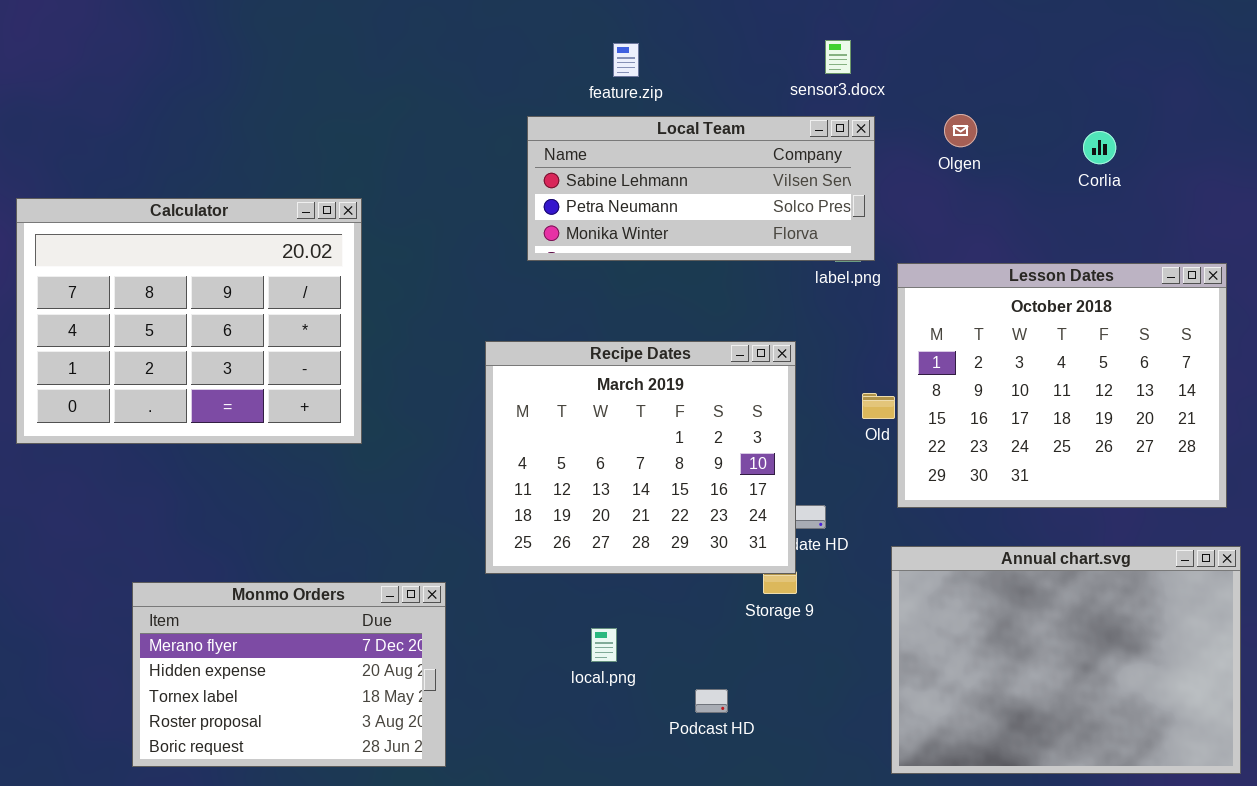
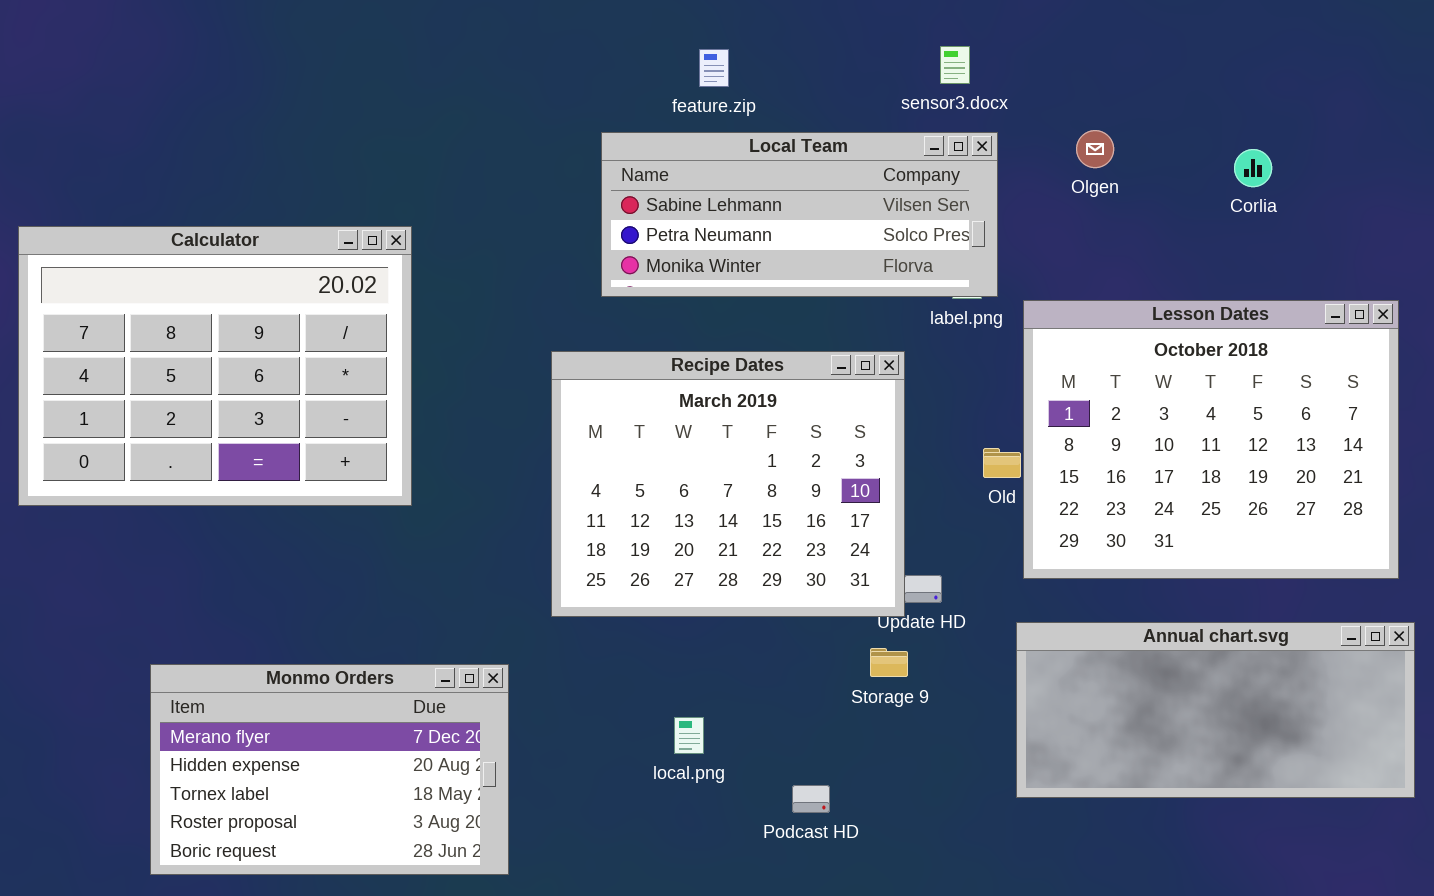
Recipe Dates: [485,341,796,574] -> [551,351,905,617], moved
Annual chart.svg: [891,546,1241,774] -> [1016,622,1415,798], resized

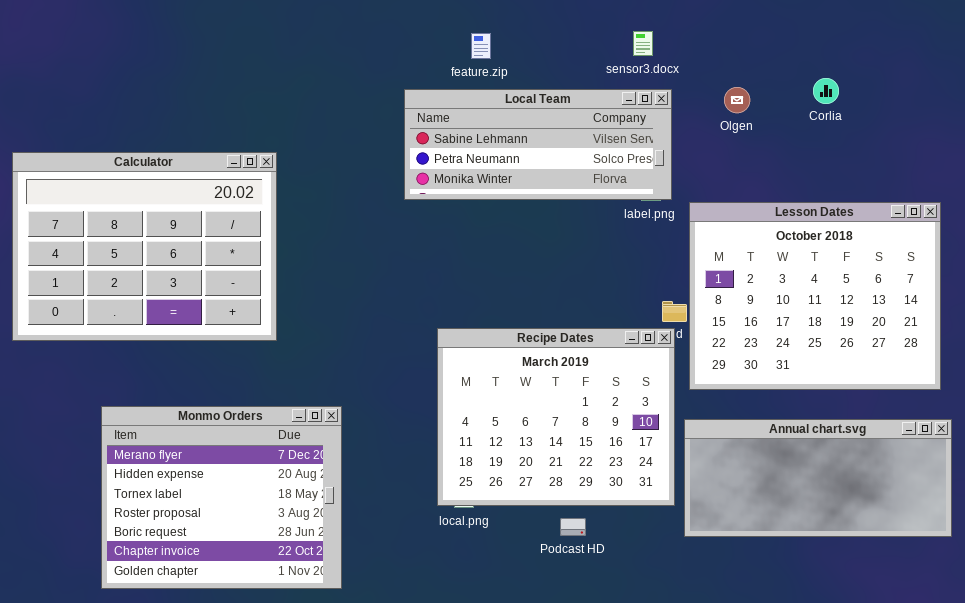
Corlia: [1234,149,1272,187] -> [813,78,839,104], moved
Recipe Dates: [551,351,905,617] -> [437,328,675,506], moved
Monmo Orders: [150,664,509,875] -> [101,406,342,589], resized
Podcast HD: [792,785,830,813] -> [560,518,586,536], moved

